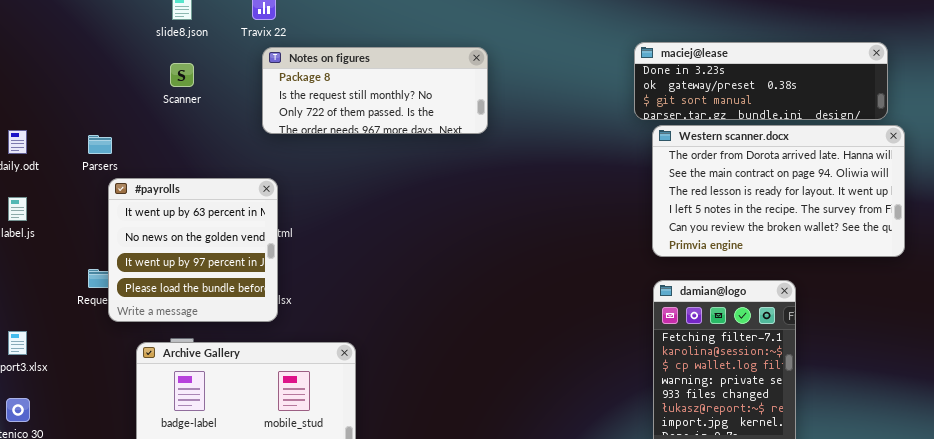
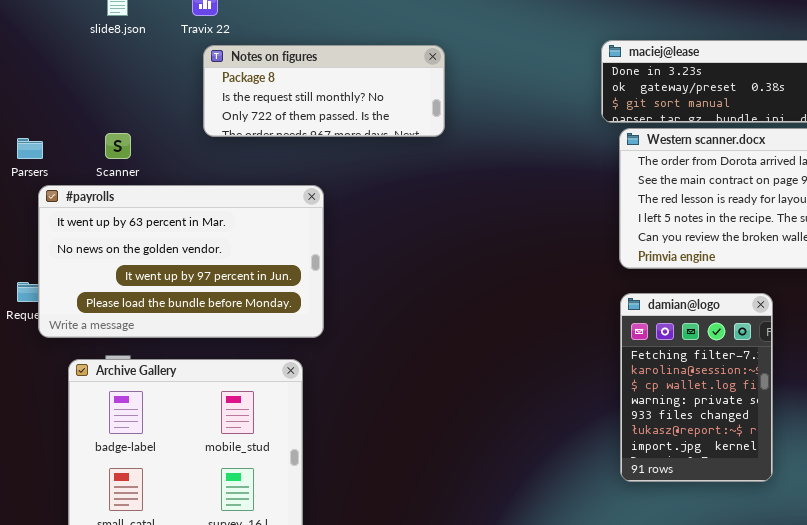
Scanner: [170,63,194,87] -> [105,133,131,159], moved
#payrolls: [108,178,278,322] -> [38,185,324,338], resized

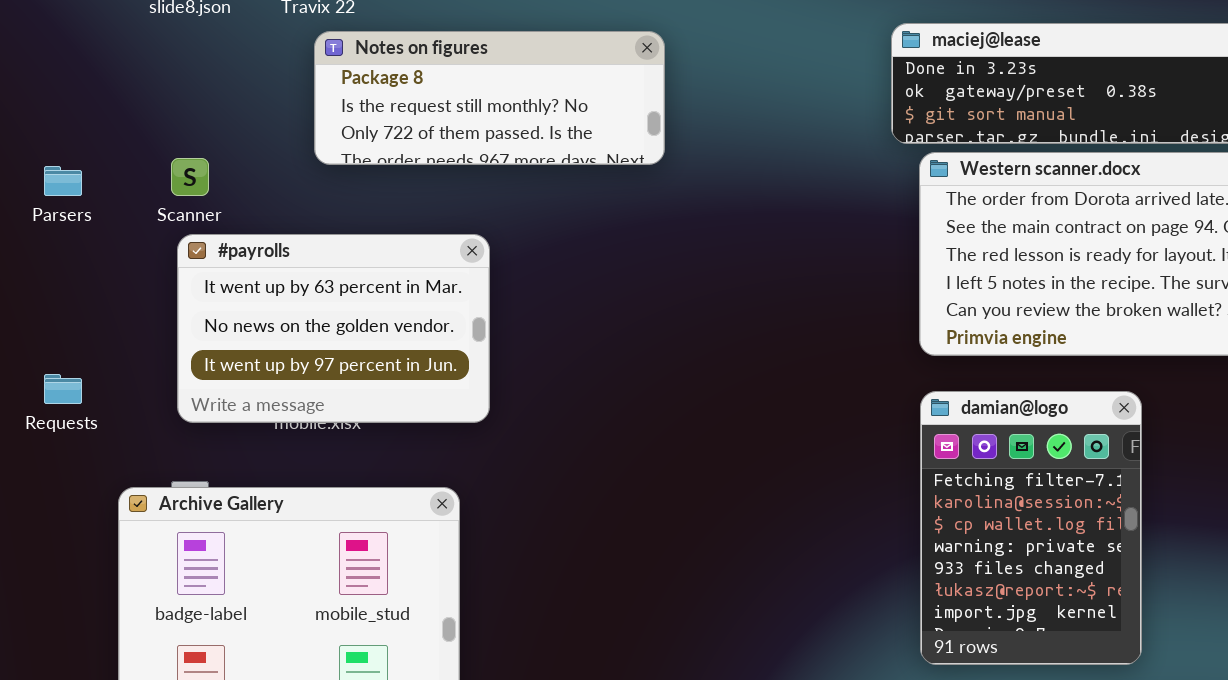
#payrolls: [38,185,324,338] -> [177,234,490,423], resized

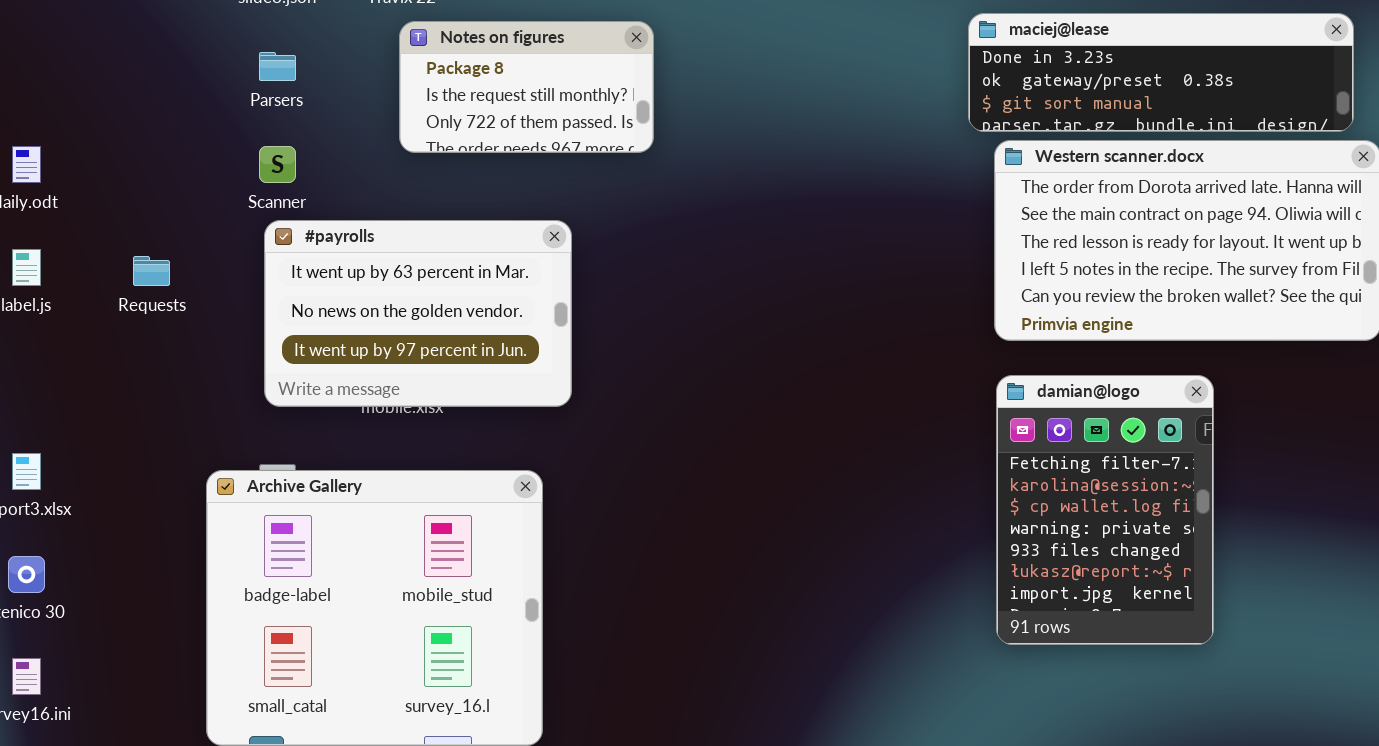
Notes on figures: [314,31,665,165] -> [399,21,654,153], resized
Parsers: [44,166,82,196] -> [259,52,296,81], moved
Requests: [44,374,82,404] -> [133,256,170,286], moved

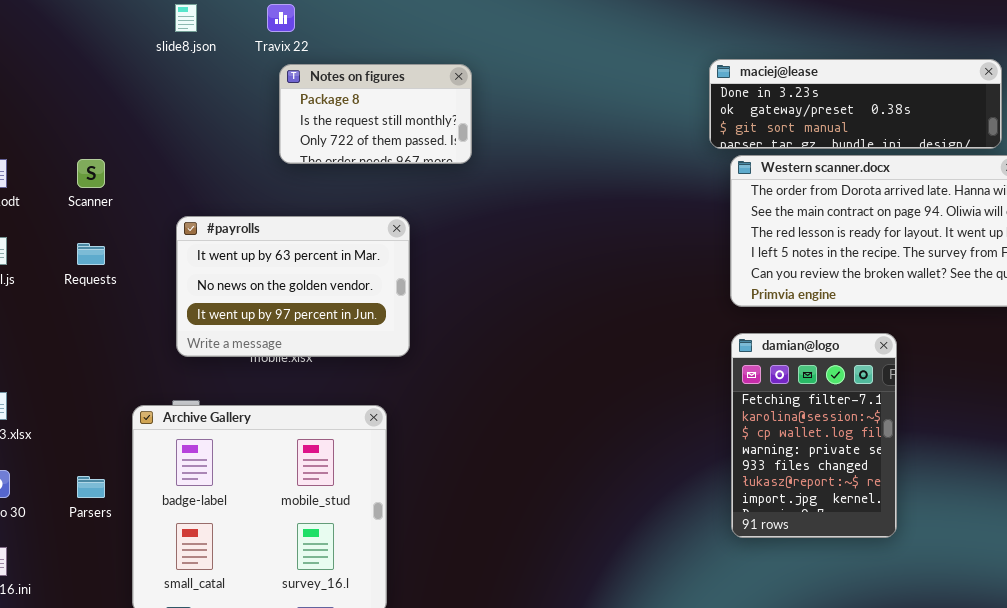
Parsers: [259,52,296,81] -> [77,476,105,498], moved
Scanner: [259,146,296,183] -> [77,159,105,188], moved

